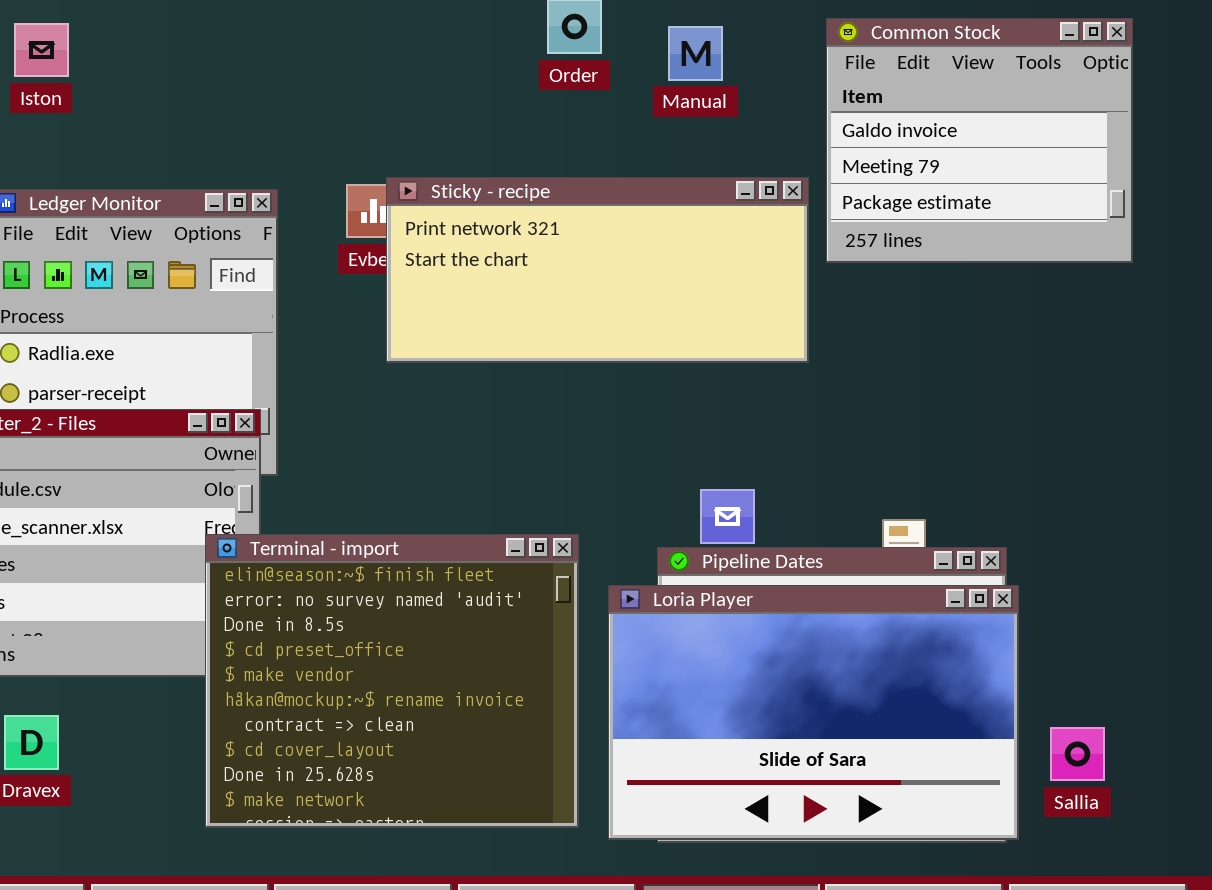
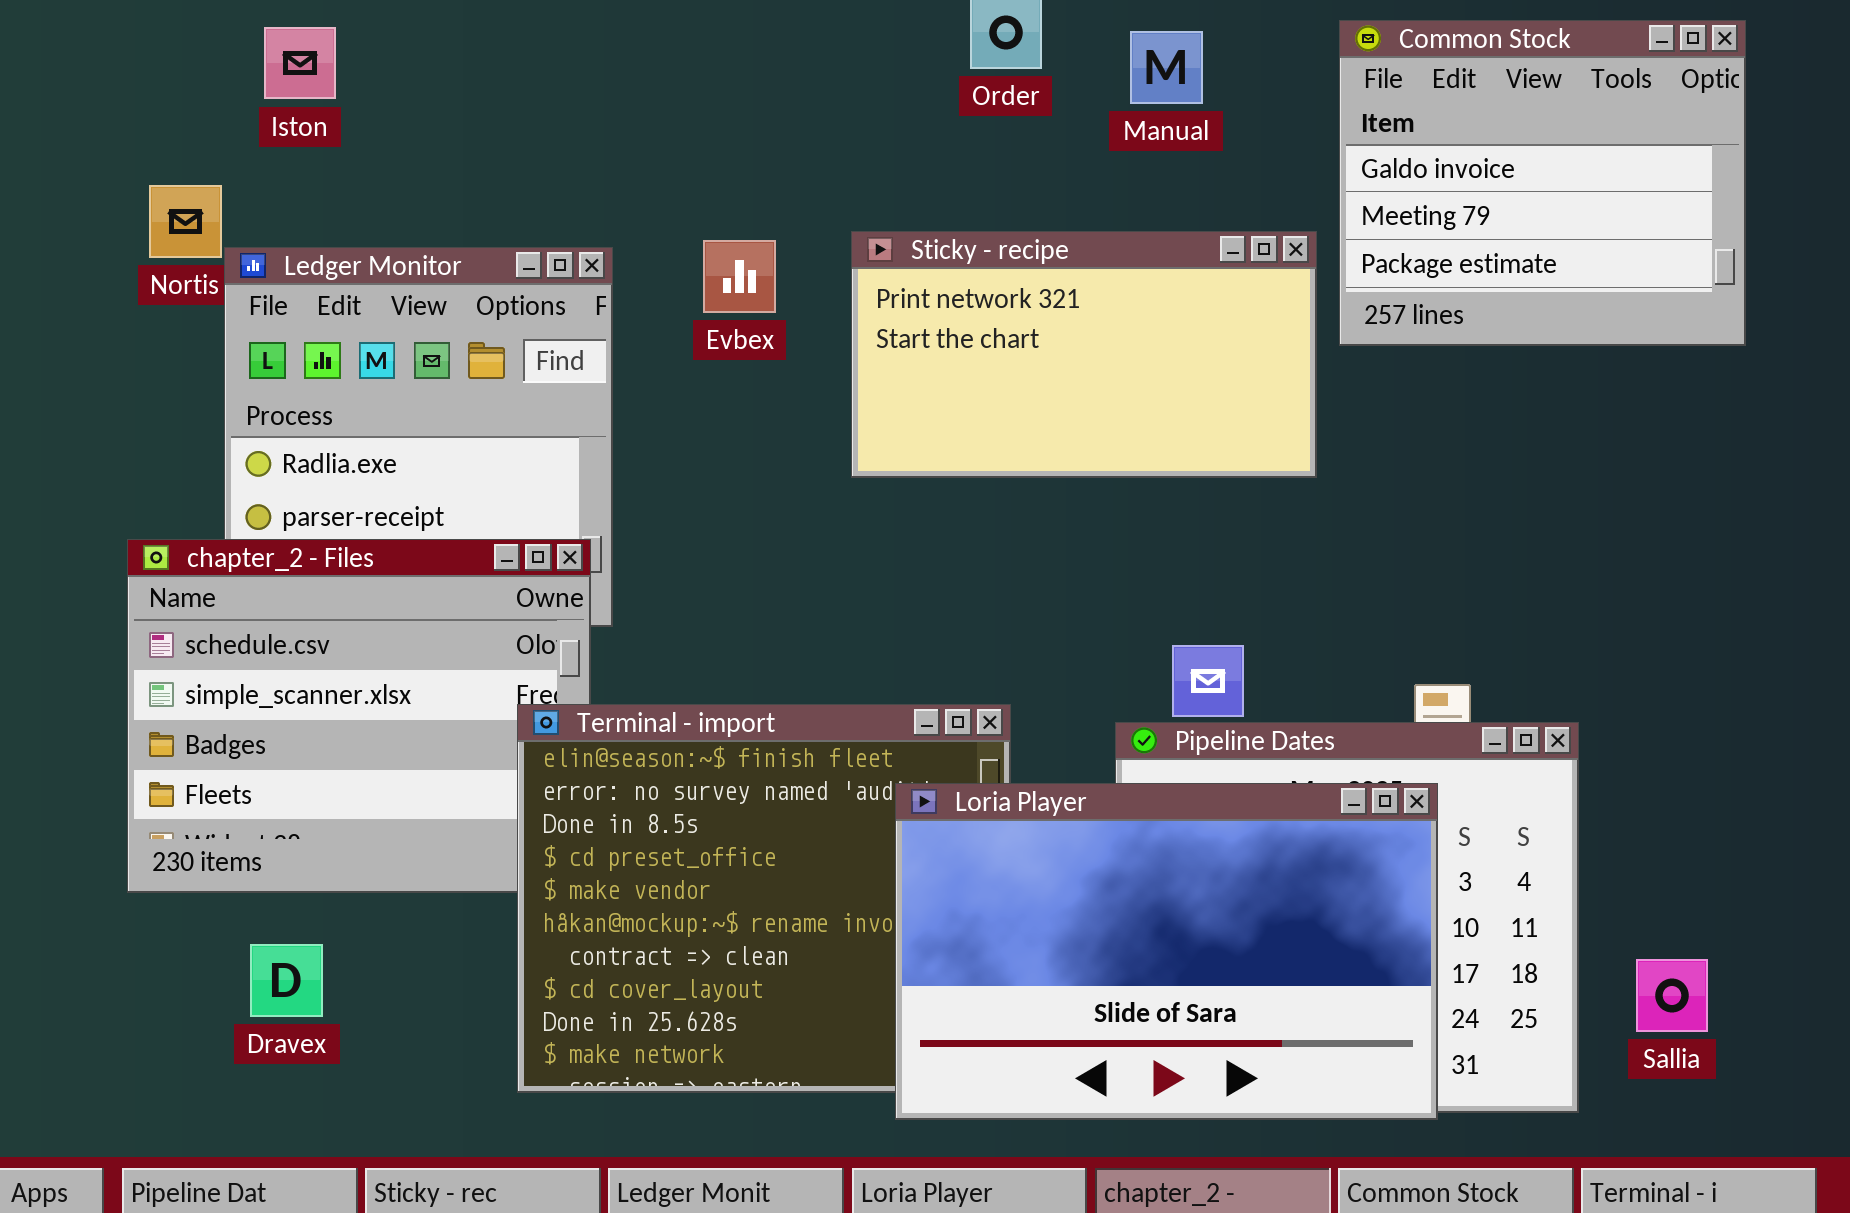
Sticky - recipe: [386,177,809,363] -> [851,231,1317,478], resized
Loria Player: [608,585,1019,840] -> [895,783,1438,1120], moved

